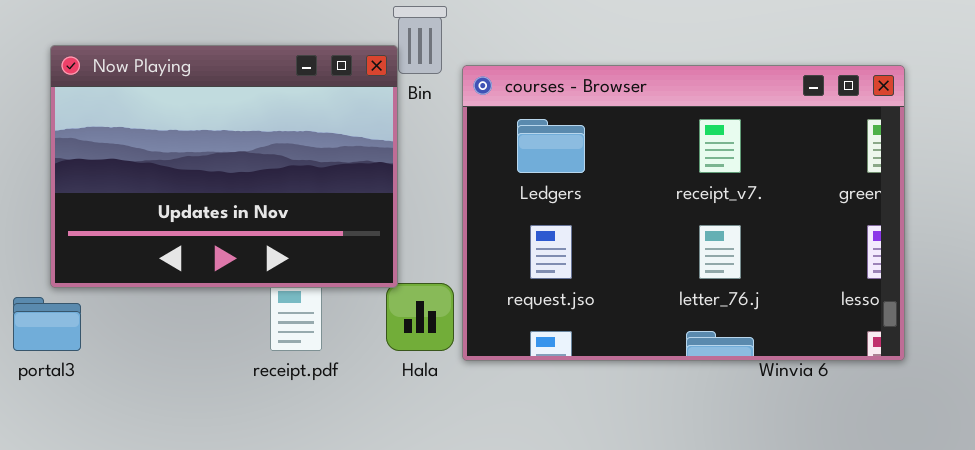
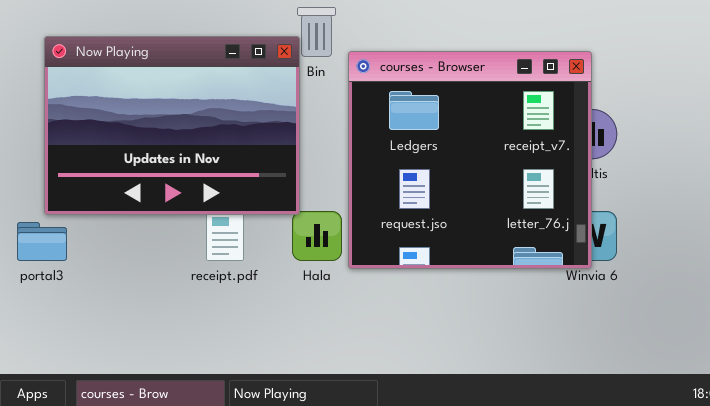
courses - Browser: [462,65,905,361] -> [348,51,592,269], resized

